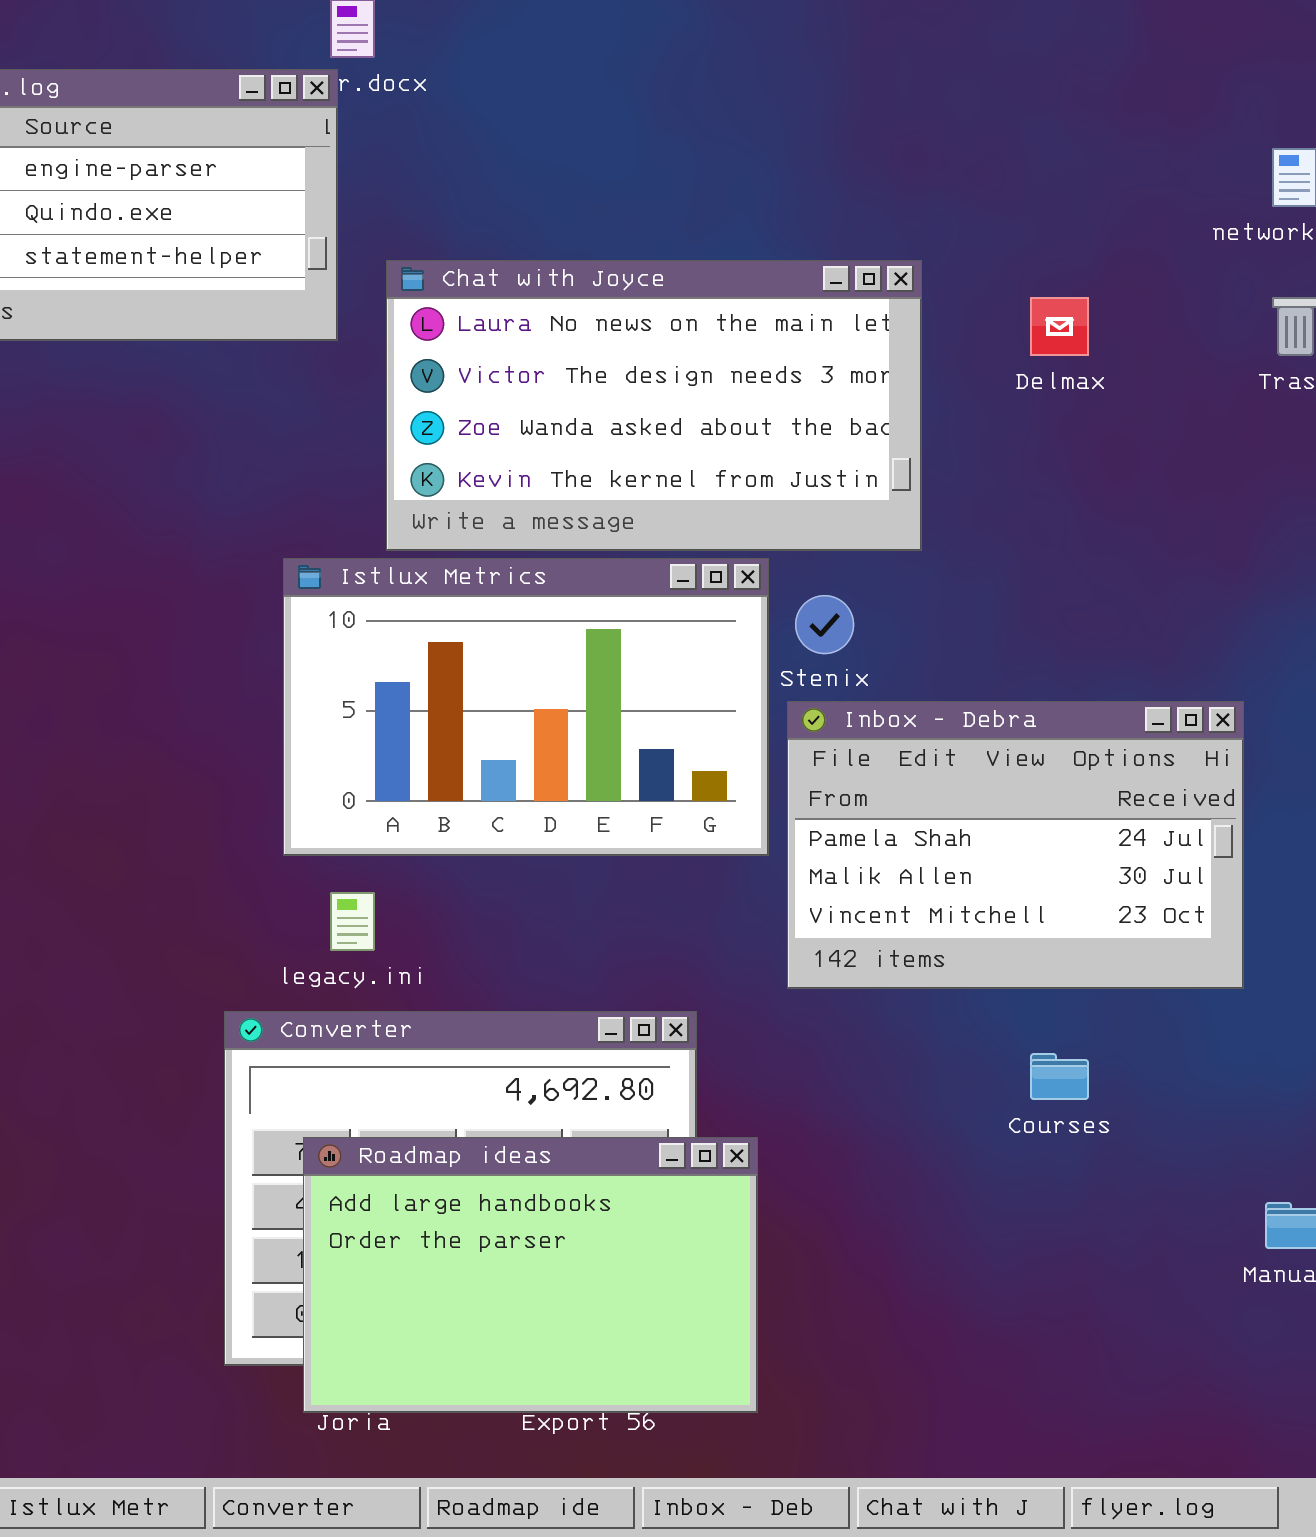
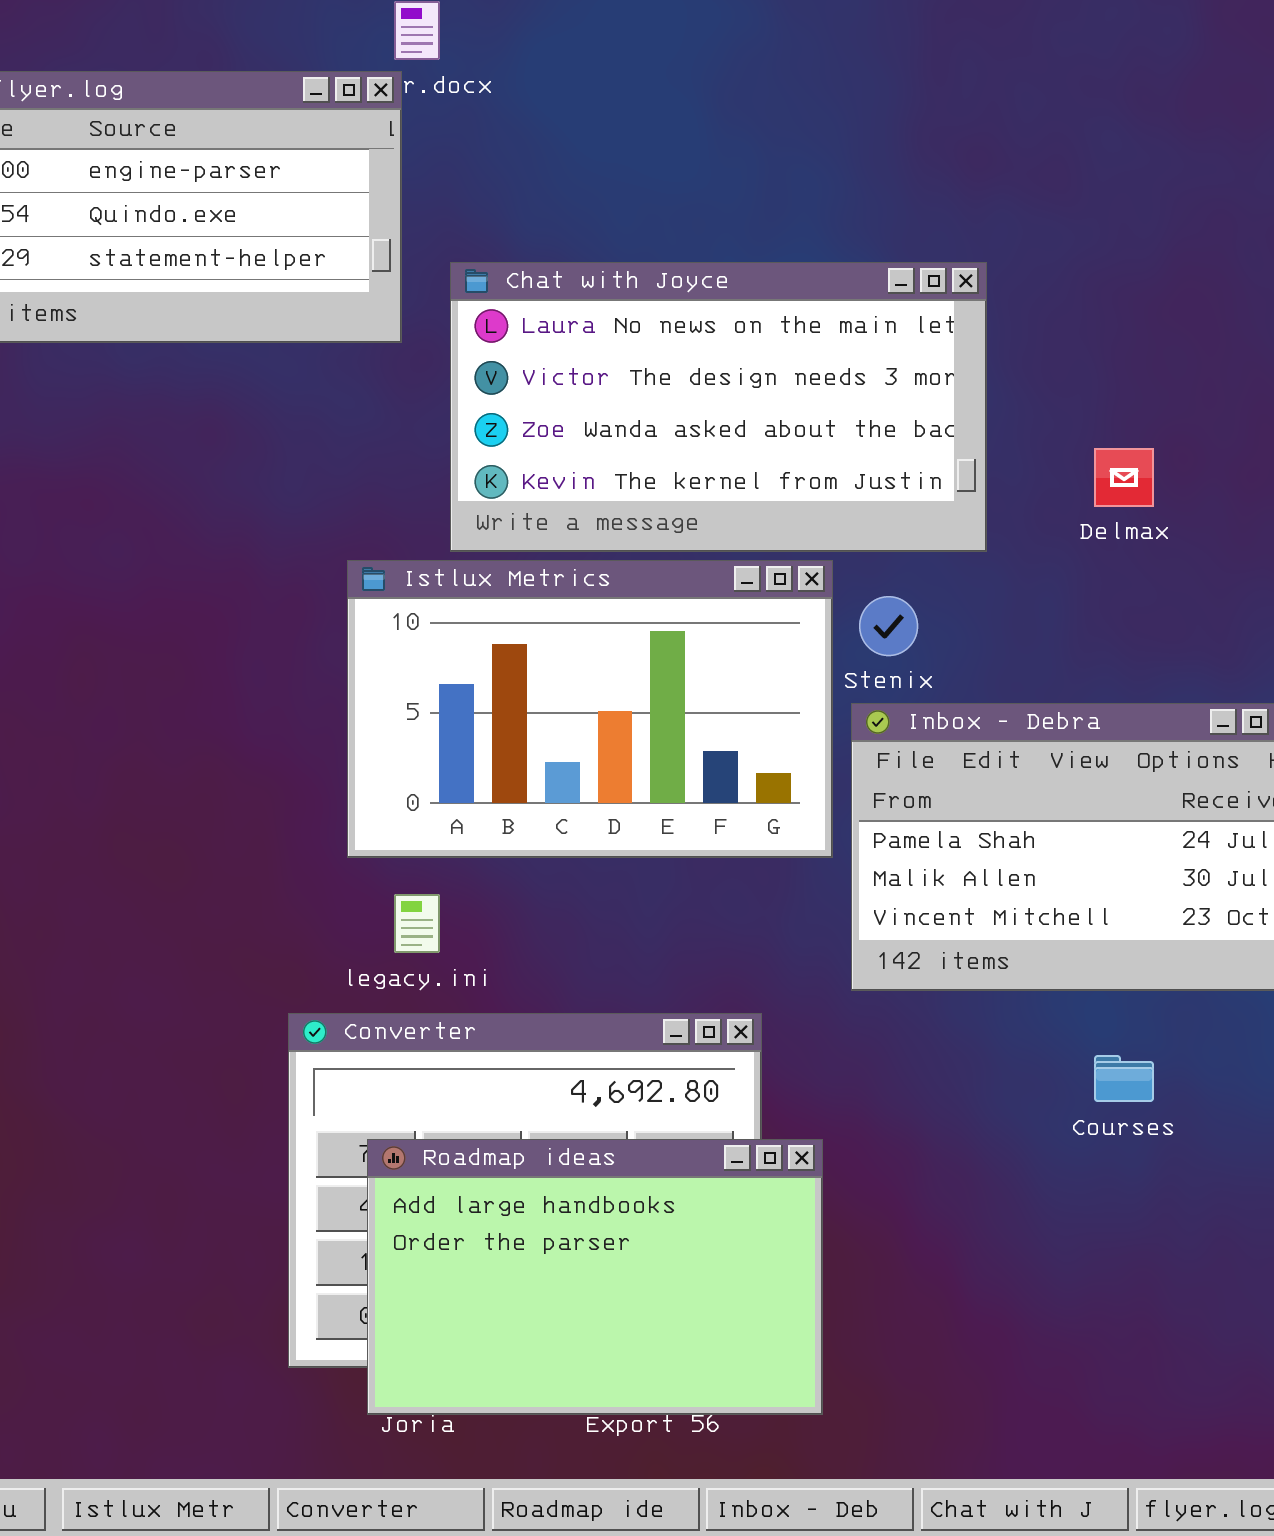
Delmax: [1030,297,1089,356] -> [1094,448,1154,507], moved

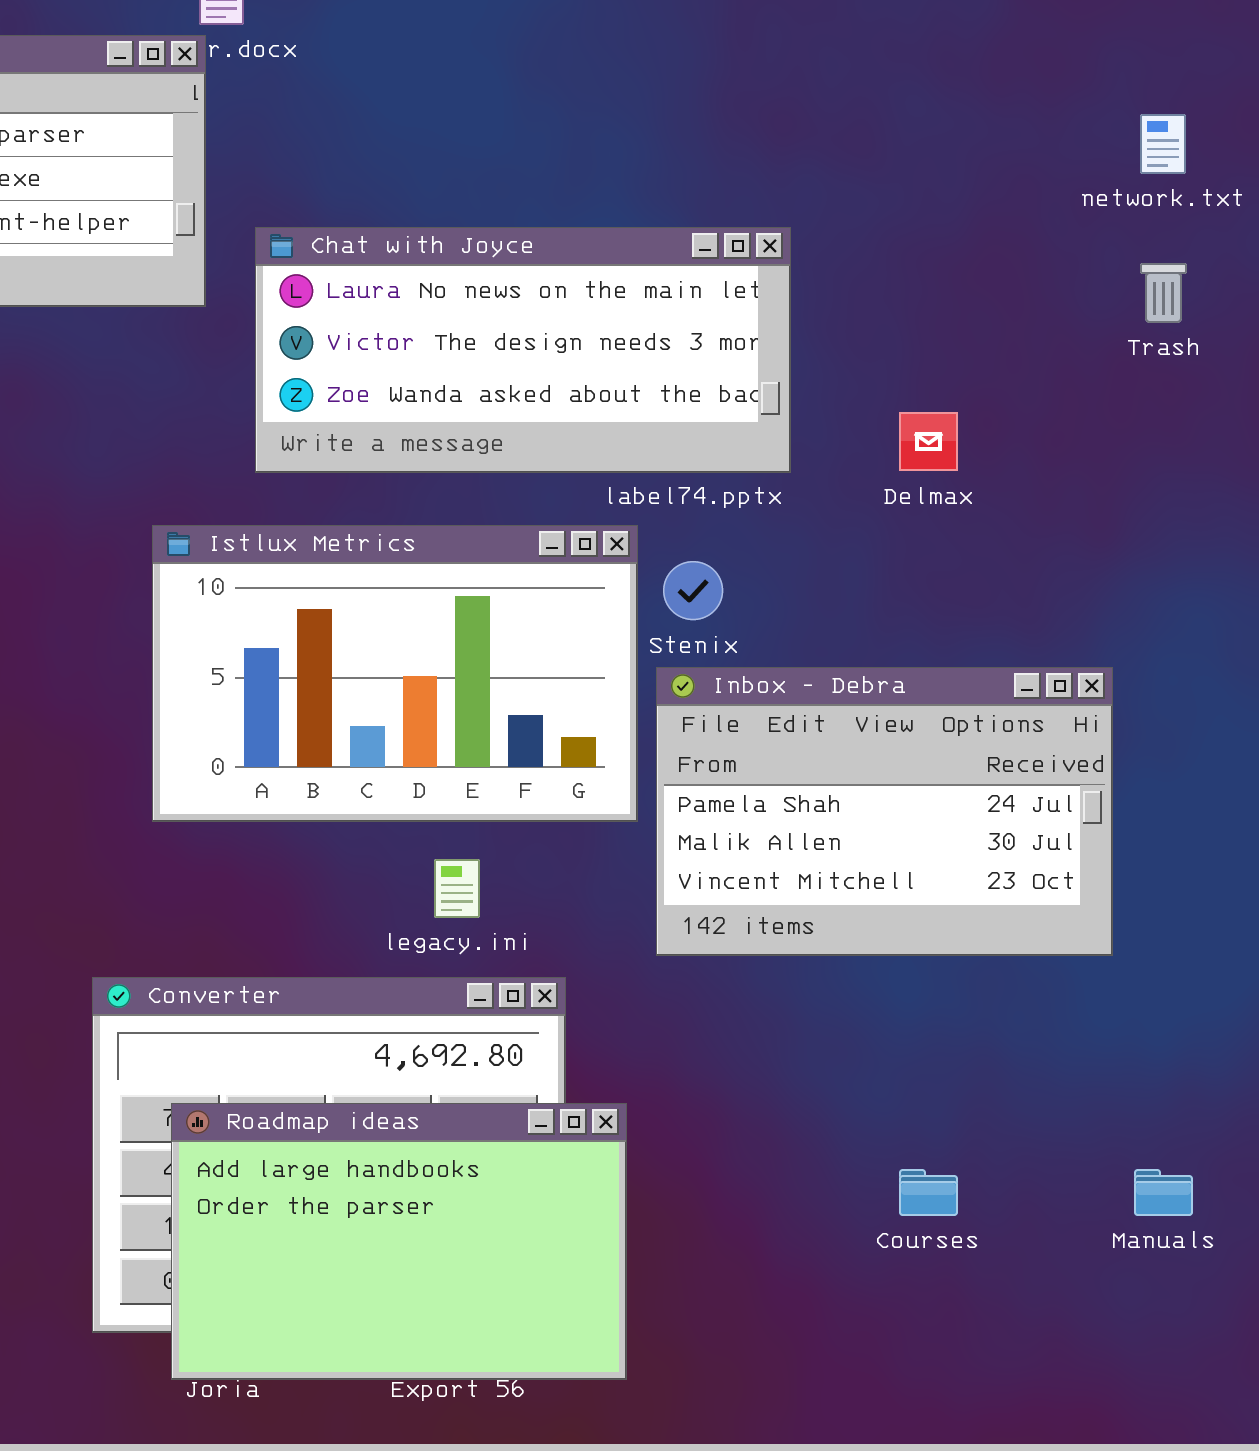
Chat with Joyce: [450,262,987,552] -> [255,227,791,473], resized
legacy.ini: [394,894,440,953] -> [434,859,480,918], moved
Courses: [1094,1055,1154,1102] -> [899,1169,958,1216], moved

